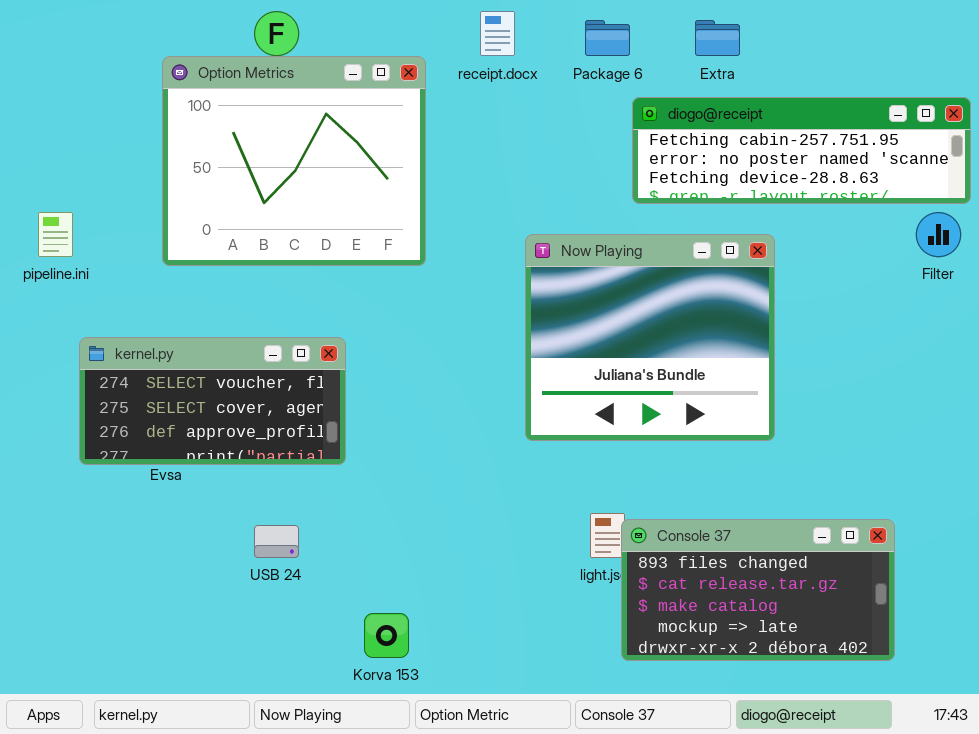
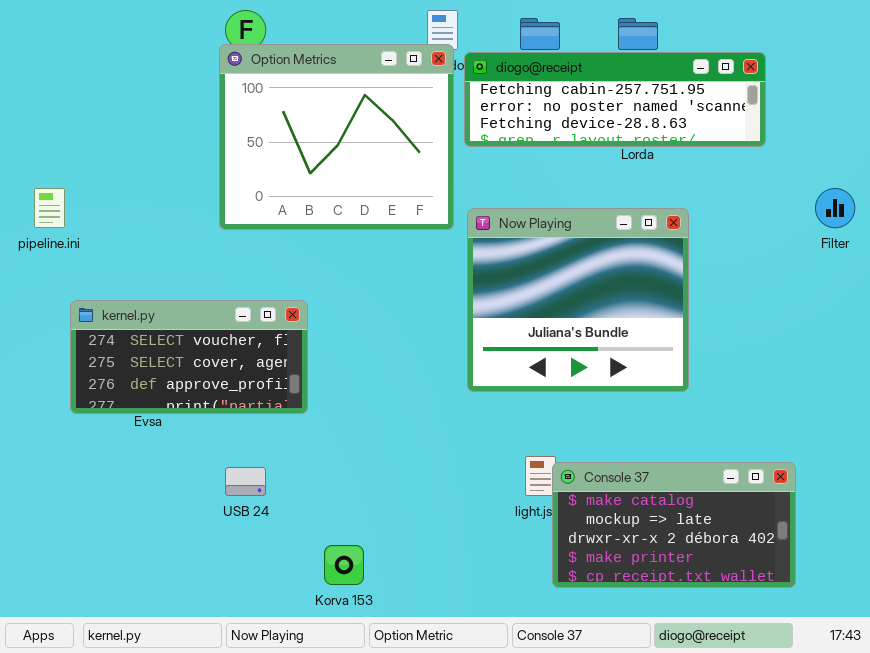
Option Metrics: [162,56,426,266] -> [219,44,454,230], moved
diogo@receipt: [632,97,971,204] -> [464,52,766,147], moved
Console 37: [621,519,895,661] -> [552,462,796,588], scrolled down 2 rows

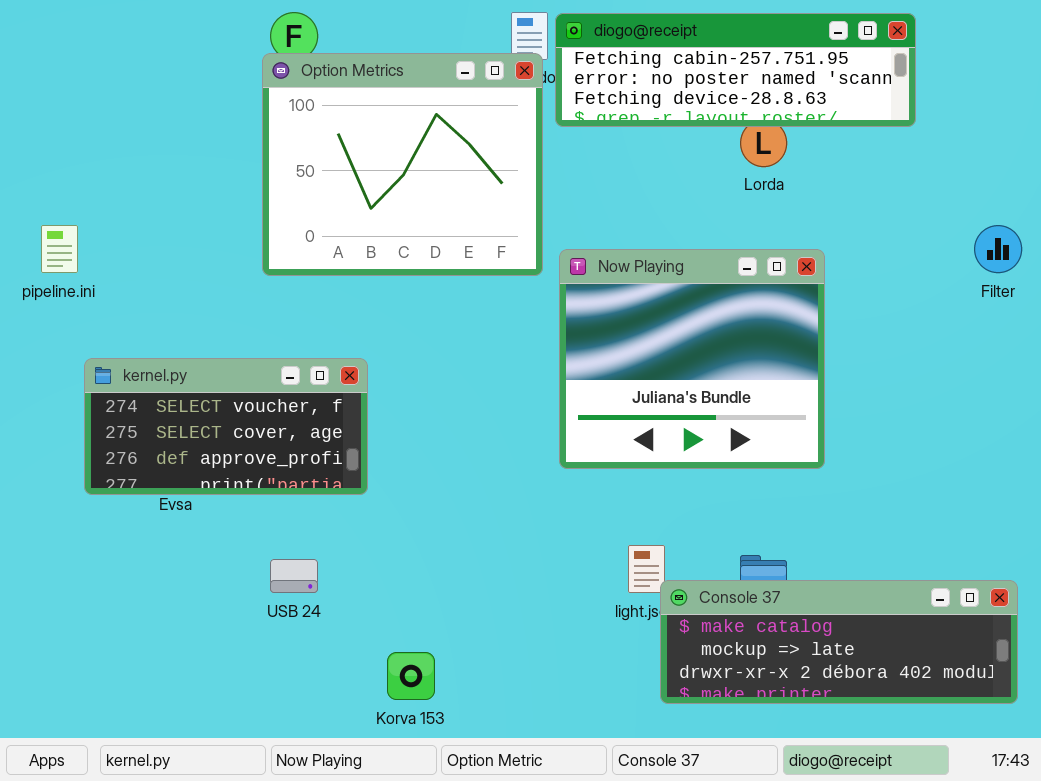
diogo@receipt: [464,52,766,147] -> [555,13,916,127], moved
Console 37: [552,462,796,588] -> [660,580,1018,704], resized

